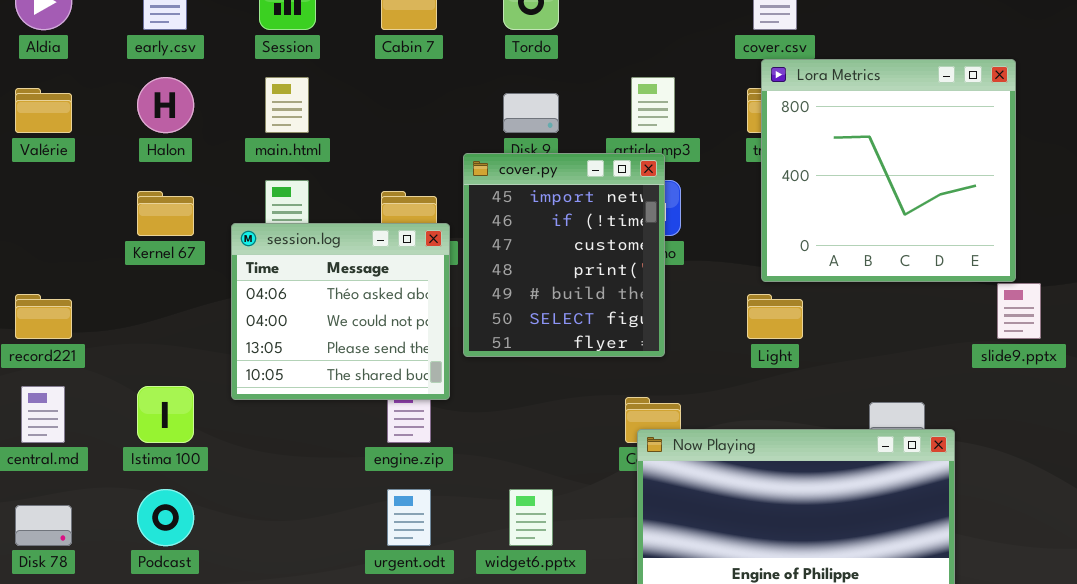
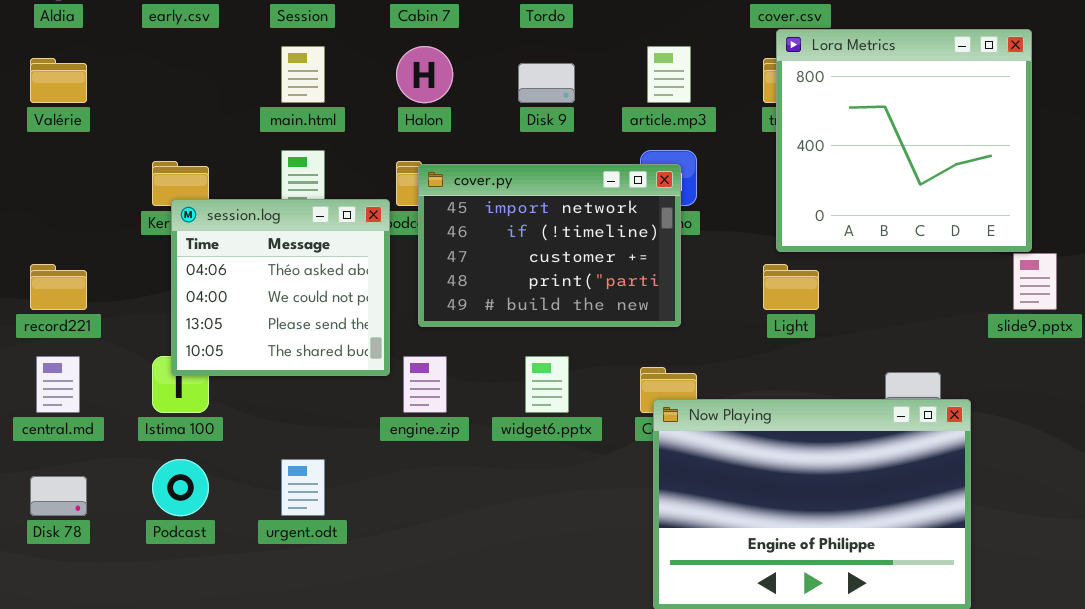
Halon: [137,77,194,133] -> [396,46,453,103], moved
cover.py: [463,153,665,357] -> [418,164,681,327], resized
session.log: [231,223,450,400] -> [171,199,390,376], moved
urgent.odt: [387,489,431,546] -> [281,459,325,516], moved
widget6.pptx: [509,489,553,546] -> [525,356,569,413], moved

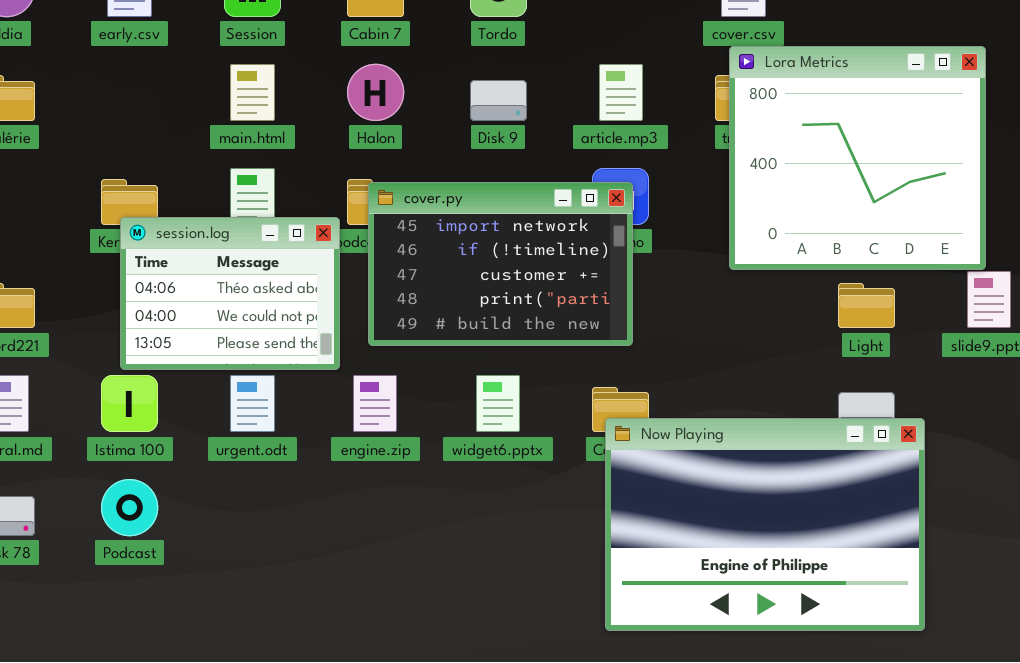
session.log: [171,199,390,376] -> [120,217,340,370], resized
Light: [763,264,819,310] -> [838,283,895,328], moved
urgent.odt: [281,459,325,516] -> [230,375,275,432], moved

